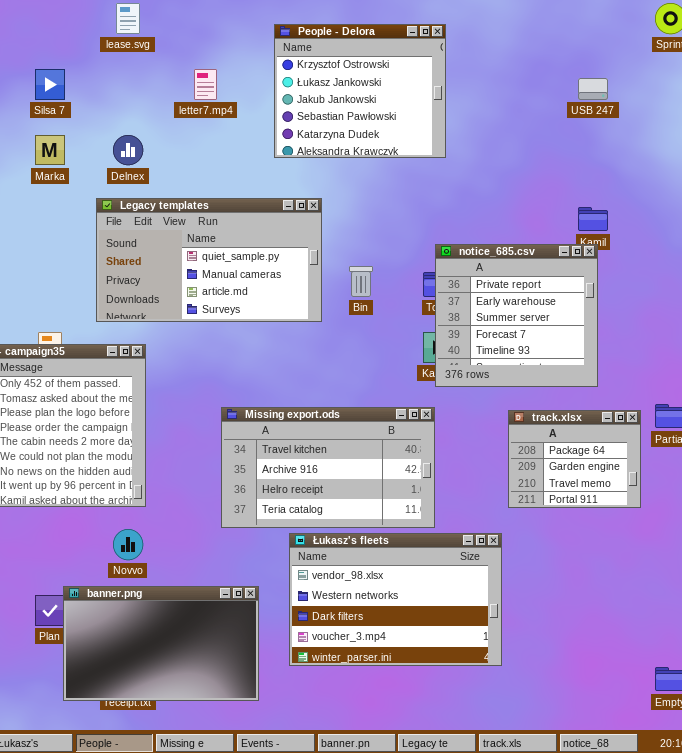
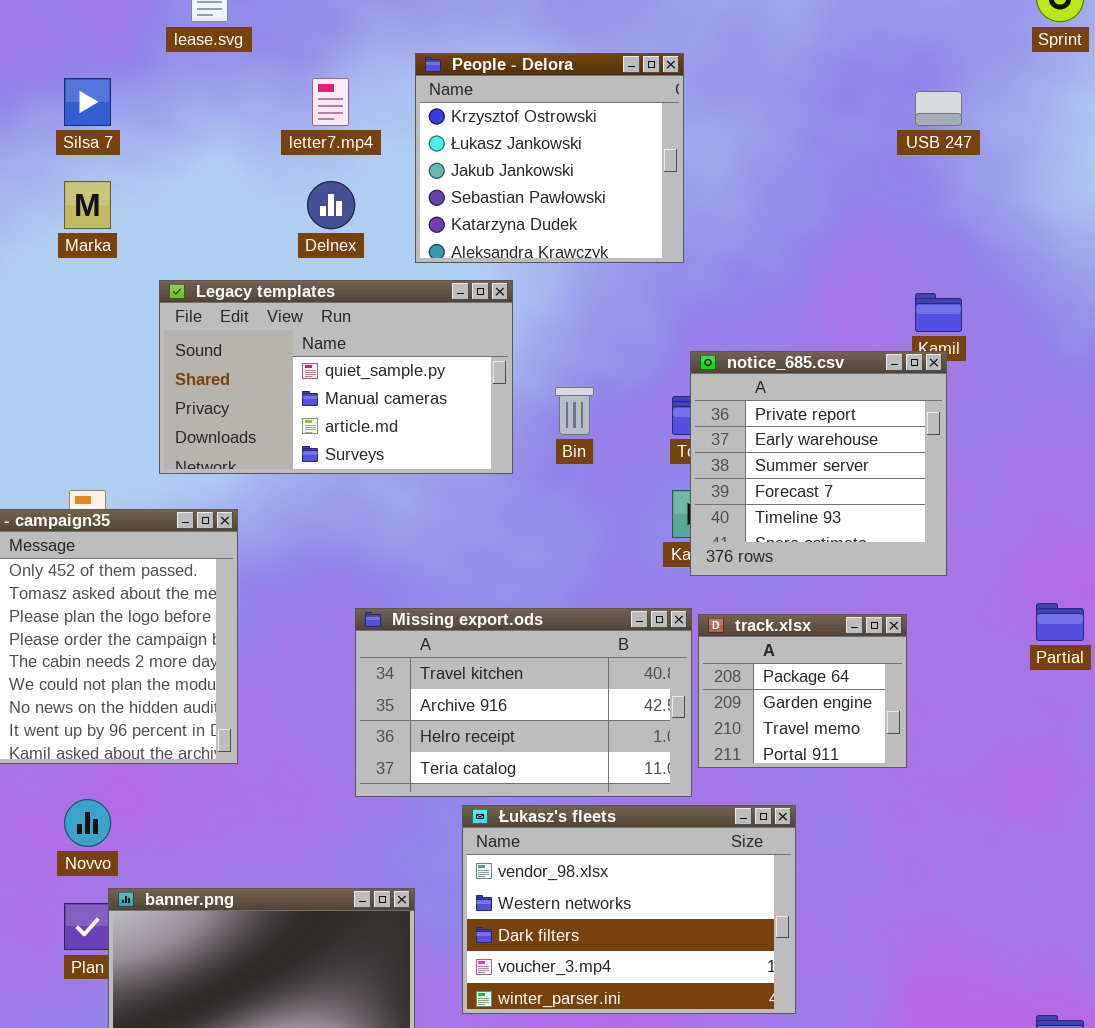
People - Delora: [274,24,446,158] -> [415,53,684,263], moved
Delnex: [113,135,143,165] -> [307,181,355,229], moved
track.xlsx: [508,410,641,508] -> [698,614,907,768], moved
Novvo: [113,529,143,560] -> [64,799,111,847], moved

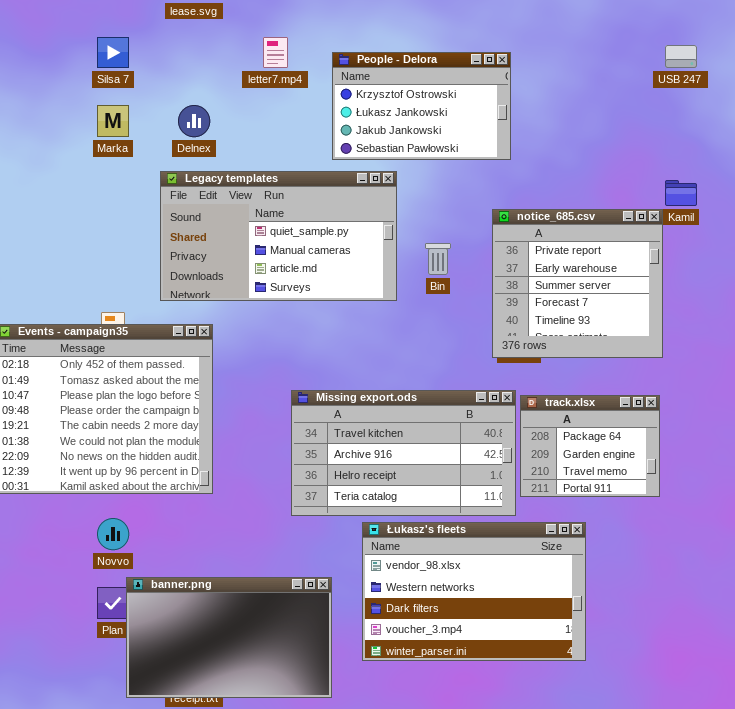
People - Delora: [415,53,684,263] -> [332,52,511,160], resized
Delnex: [307,181,355,229] -> [178,105,210,137], moved
notice_685.csv: [690,351,947,576] -> [492,209,663,358], moved

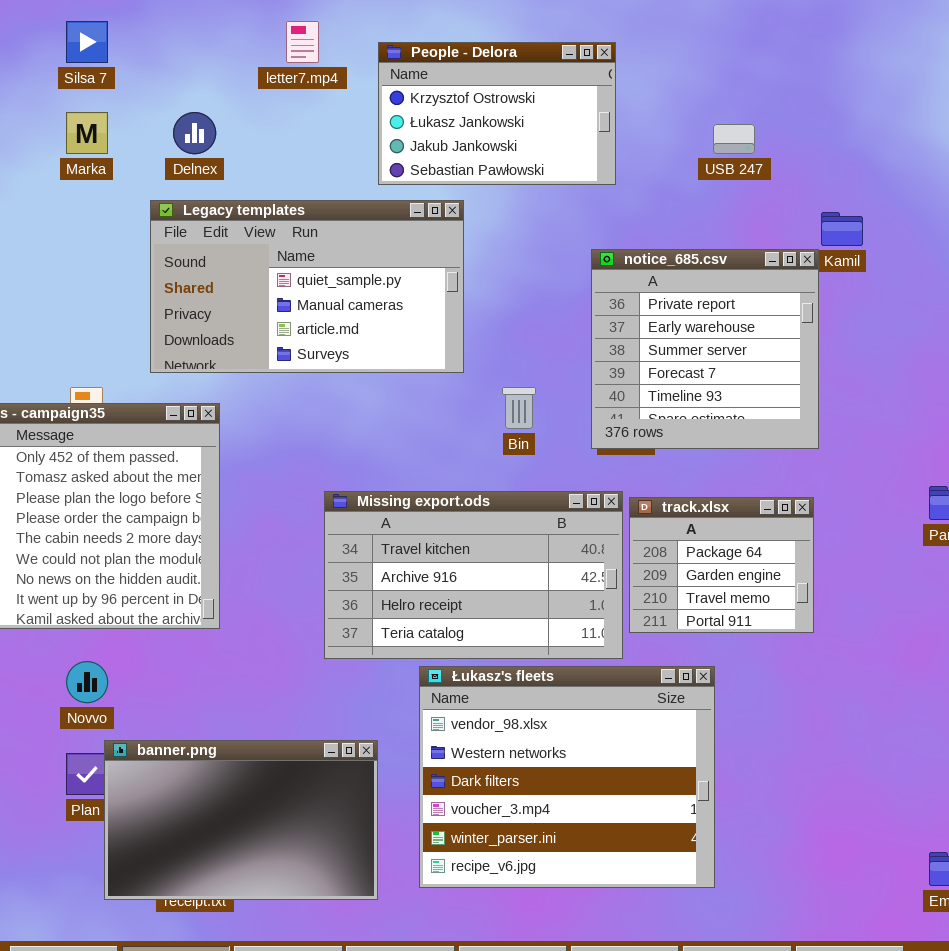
USB 247: [665,45,697,68] -> [713,124,755,154], moved
Bin: [425,243,451,275] -> [502,387,536,429], moved
Łukasz's fleets: [362,522,586,661] -> [419,666,715,888], resized

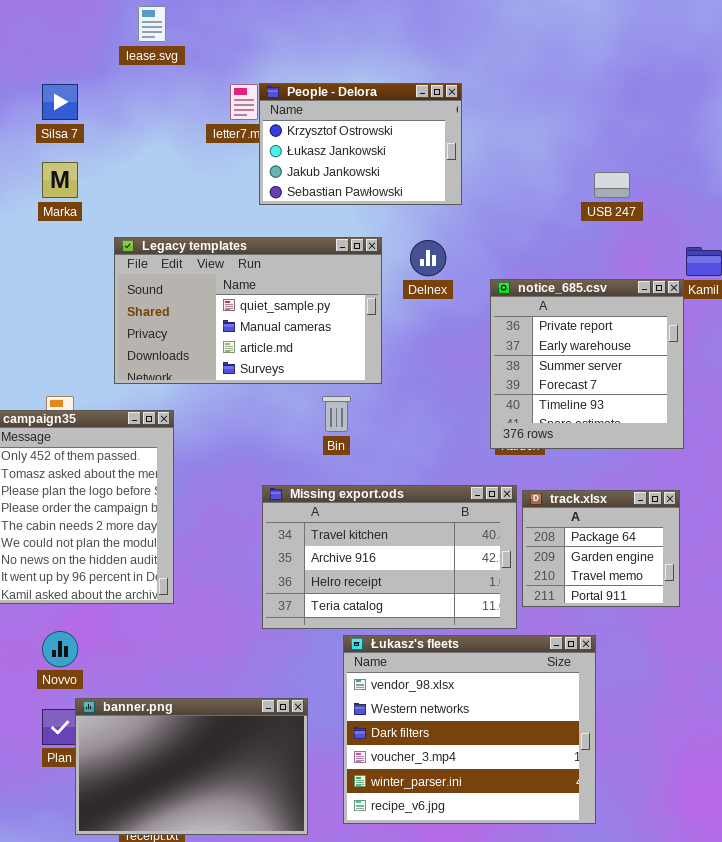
People - Delora: [378,42,616,185] -> [259,83,462,205], moved
Delnex: [173,112,216,154] -> [410,240,446,276], moved
Bin: [502,387,536,429] -> [322,396,351,432], moved

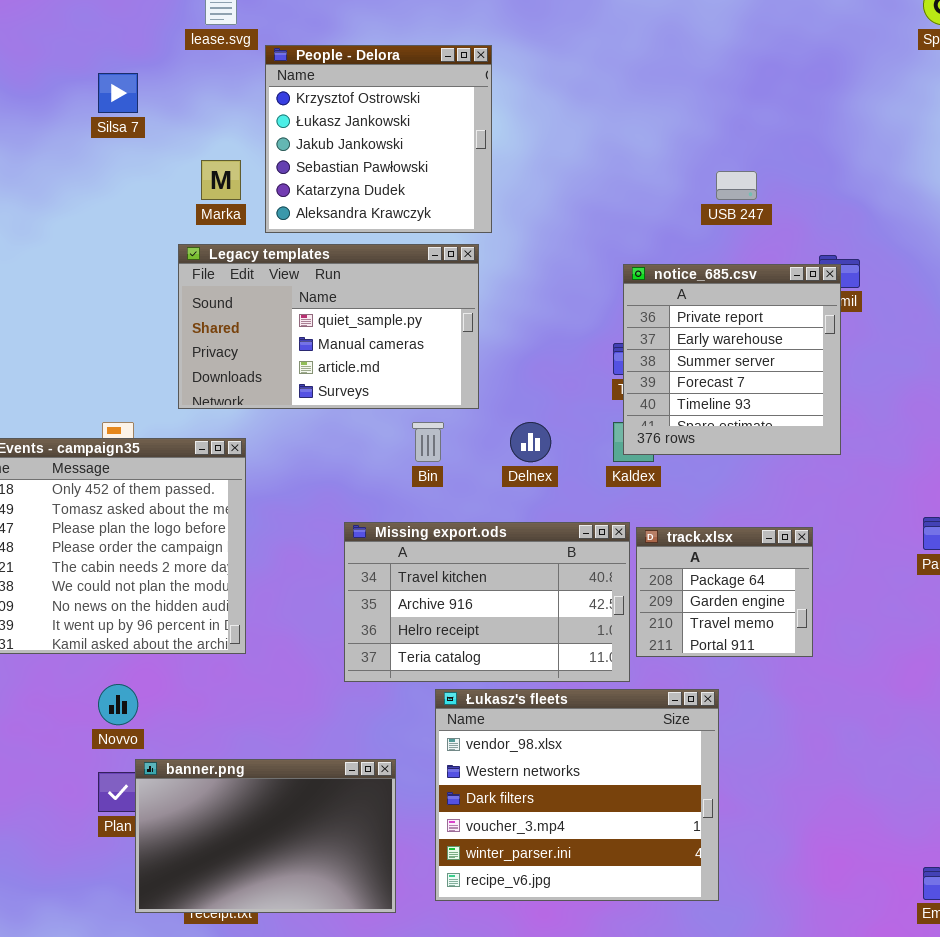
People - Delora: [259,83,462,205] -> [265,45,492,233], moved, resized
Marka: [42,162,78,198] -> [201,160,241,200], moved
Delnex: [410,240,446,276] -> [510,422,551,462], moved
notice_685.csv: [490,279,684,449] -> [623,264,841,455], moved

